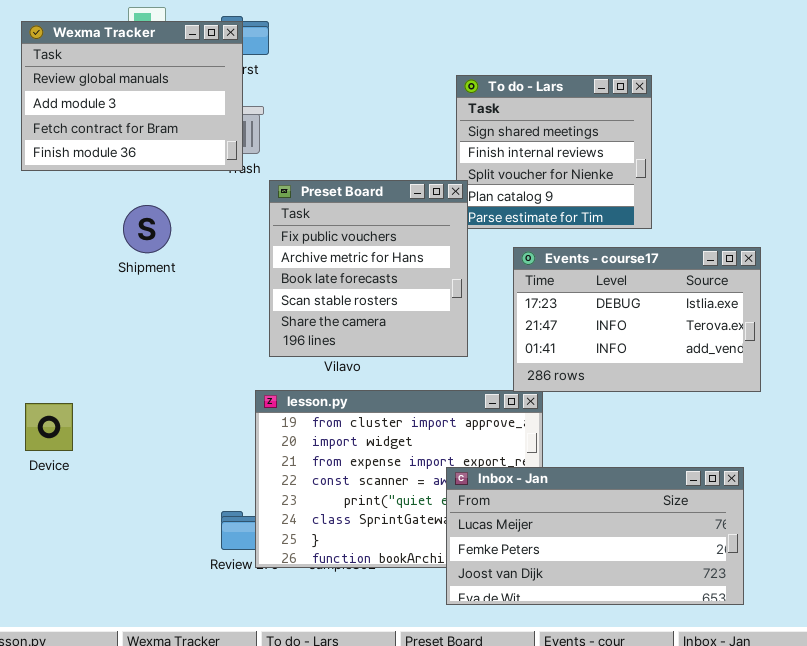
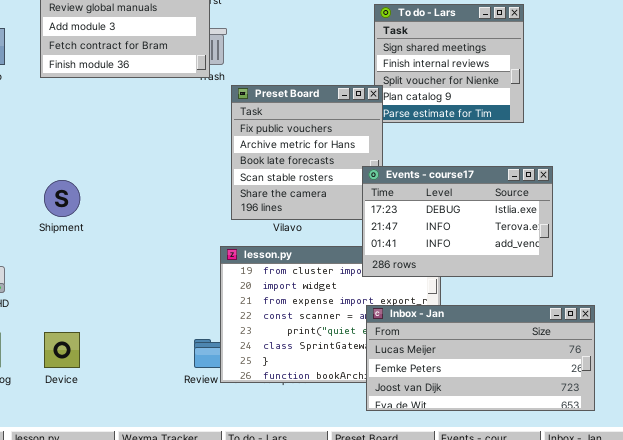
Shipment: [123,205,171,253] -> [44,180,80,217], moved
Events - course17: [513,247,761,392] -> [362,166,553,277], moved
Device: [25,403,73,451] -> [44,332,80,368], moved

